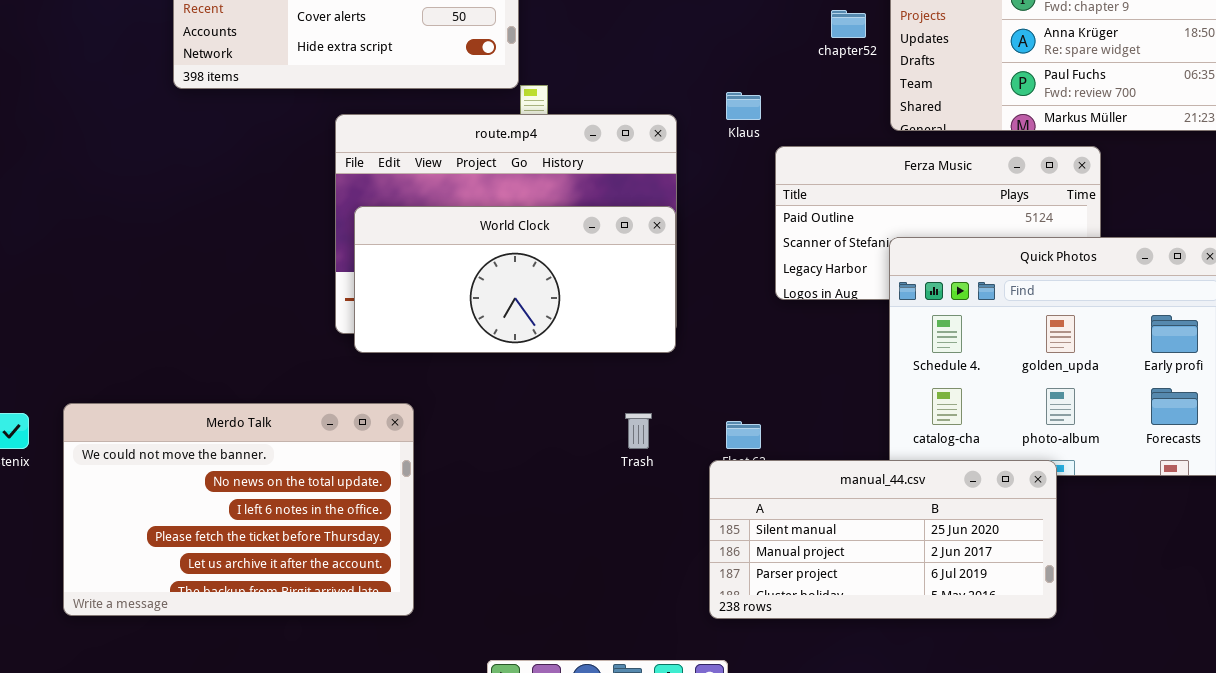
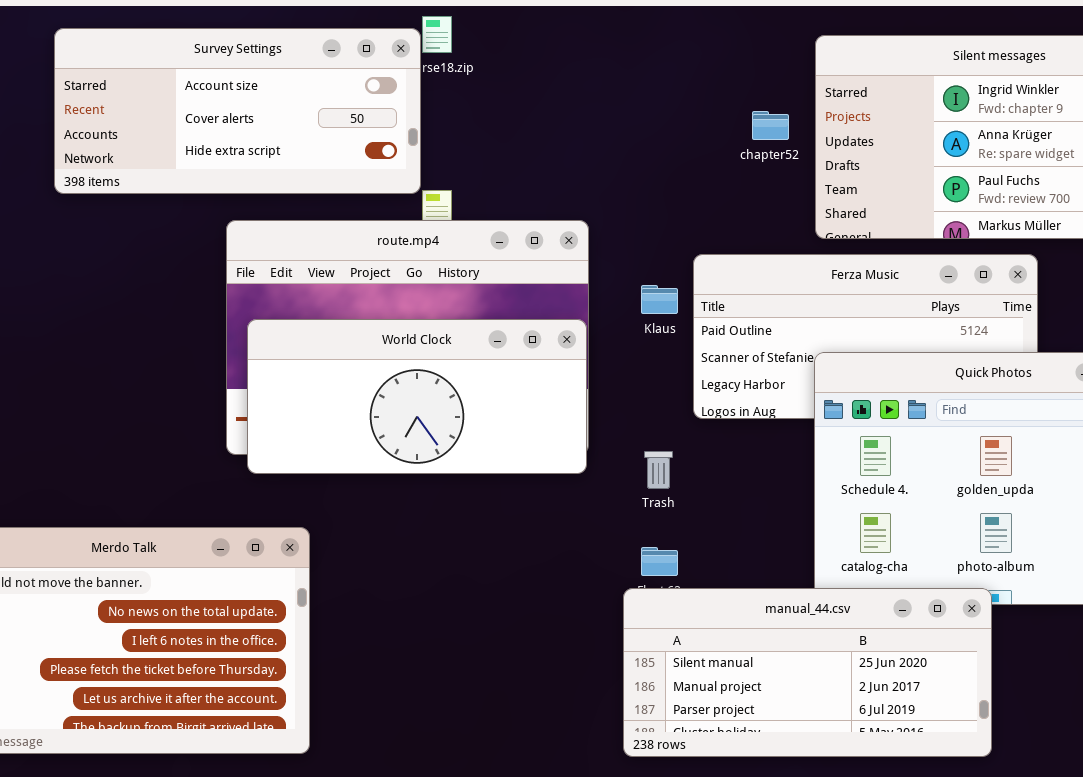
Klaus: [726,92,761,120] -> [641,285,678,314], moved
Trash: [625,413,652,449] -> [644,451,673,489], moved

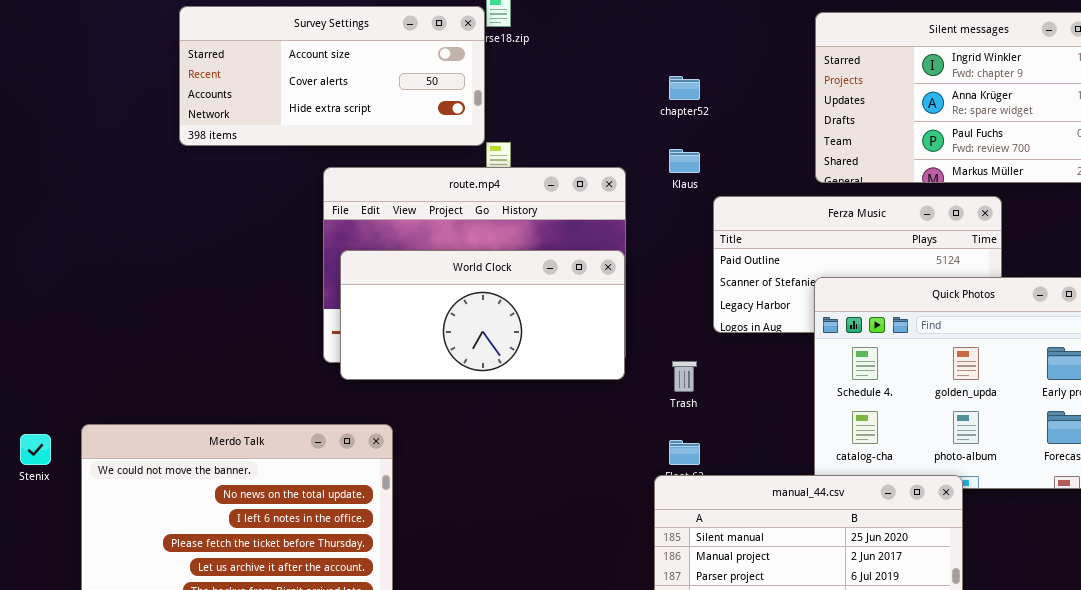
chapter52: [752,111,789,140] -> [669,76,700,100], moved
Klaus: [641,285,678,314] -> [669,149,700,173], moved

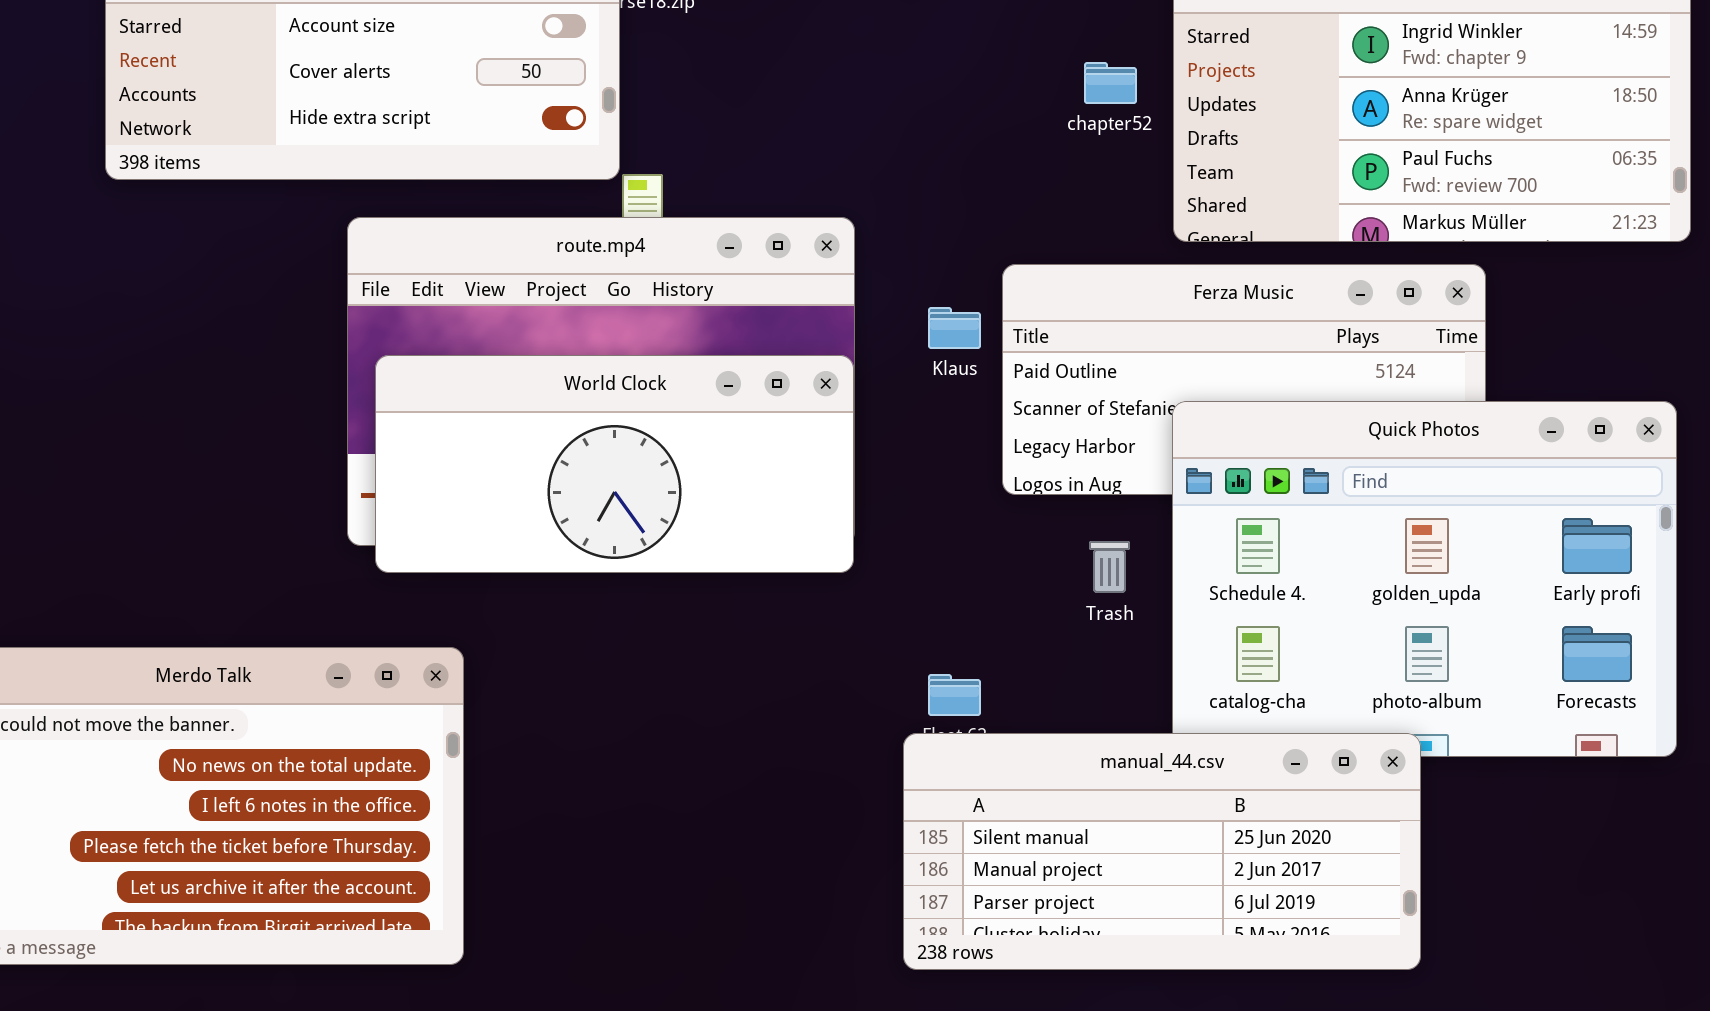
chapter52: [669,76,700,100] -> [1084,62,1137,104], moved
Klaus: [669,149,700,173] -> [928,307,981,349], moved
Trash: [672,361,697,392] -> [1089,541,1130,593], moved

